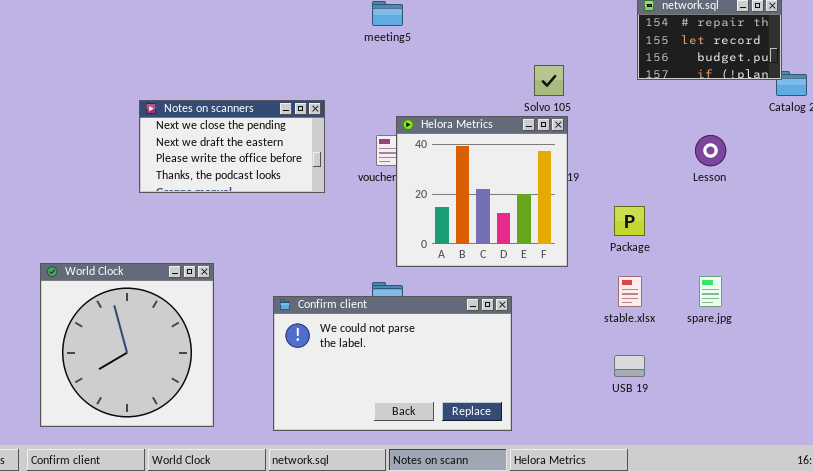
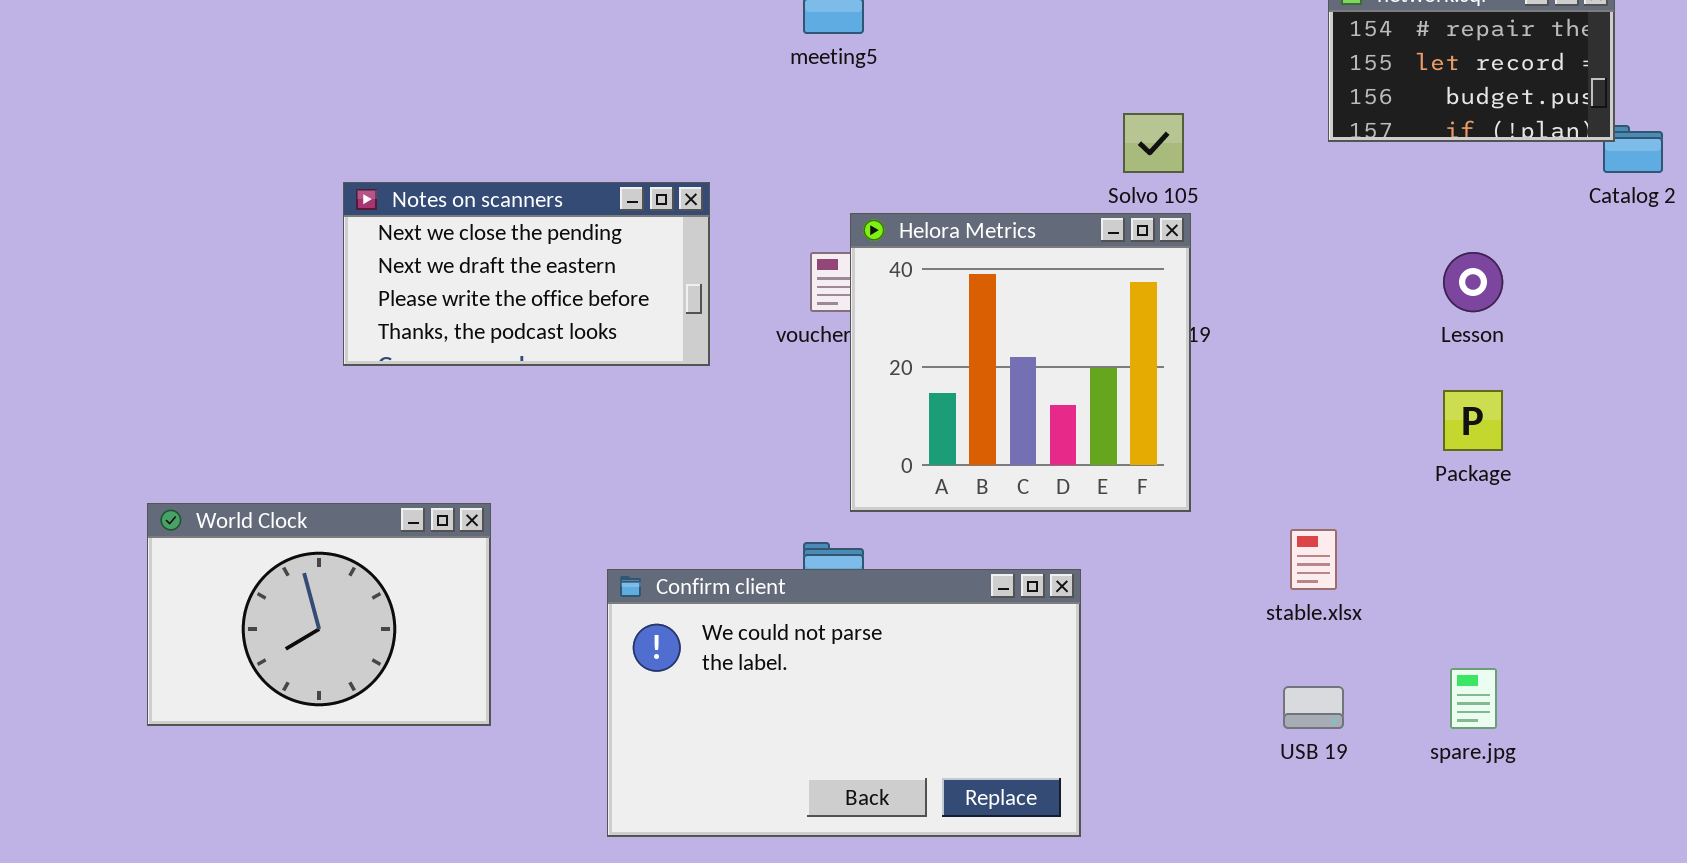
Package: [614,206,645,236] -> [1443,390,1503,451], moved
World Clock: [40,263,214,427] -> [147,503,491,726], resized
spare.jpg: [699,276,722,307] -> [1450,668,1497,729], moved

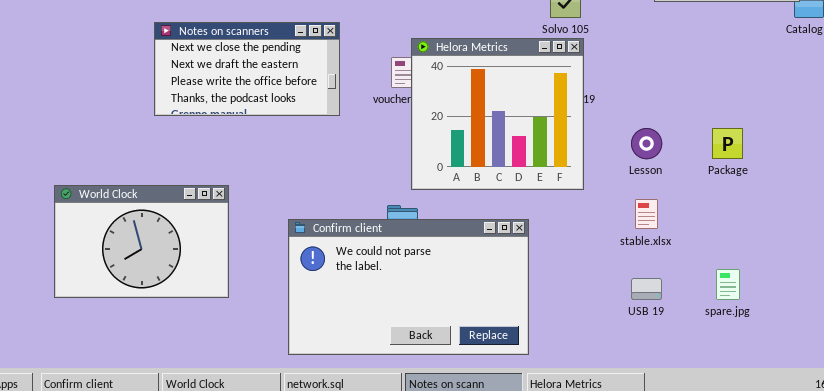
Lesson: [1443,252,1503,312] -> [631,128,662,159], moved

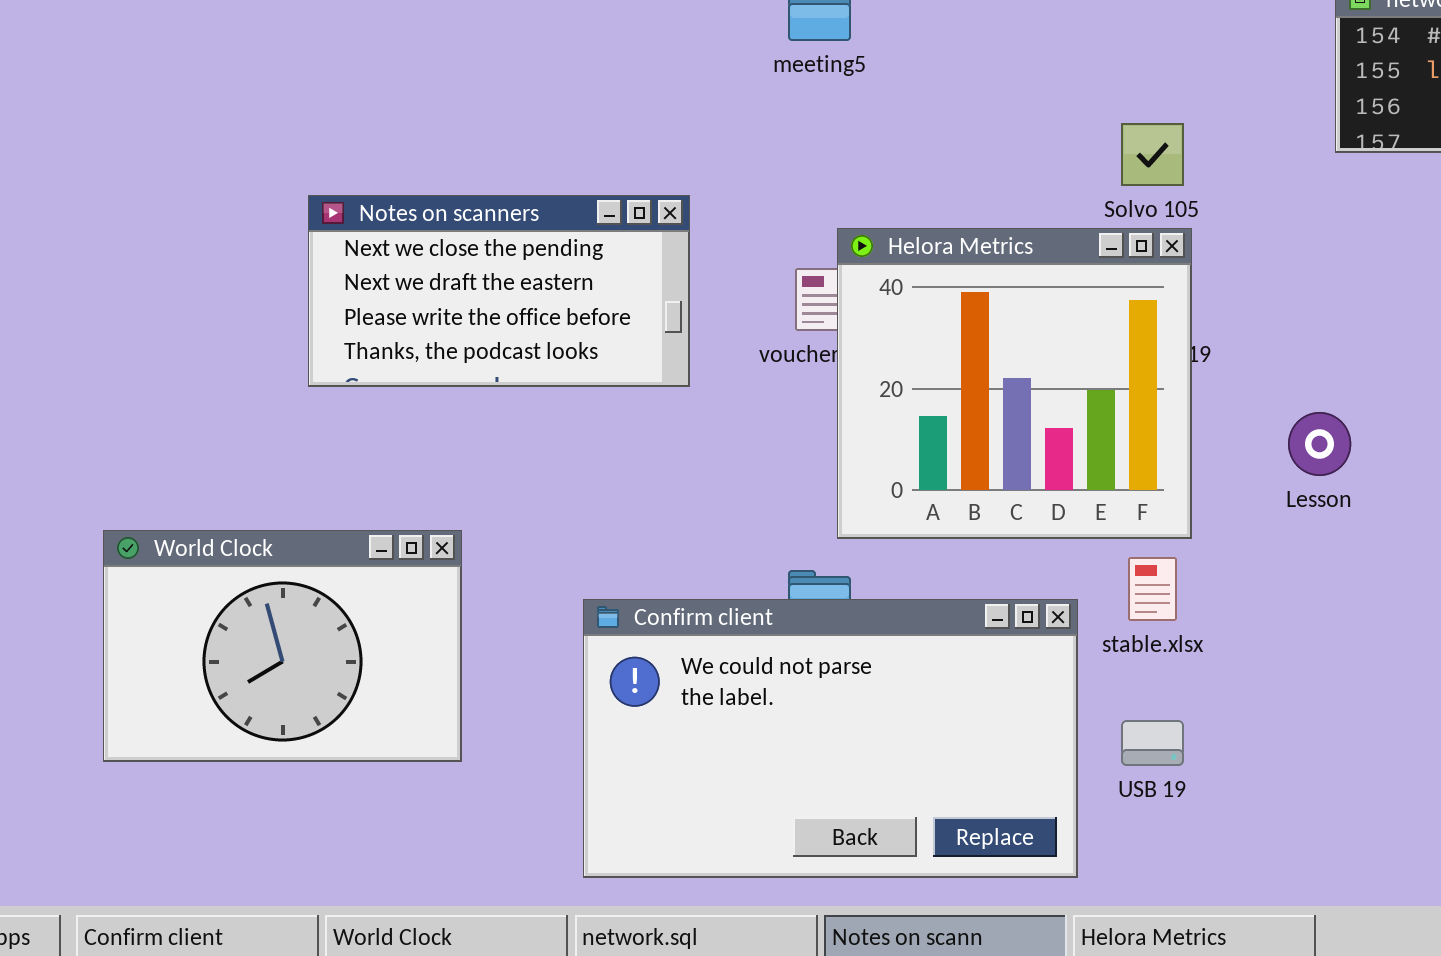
stable.xlsx: [635,199,658,229] -> [1128,557,1177,621], moved
USB 19: [631,278,662,300] -> [1121,720,1184,766], moved

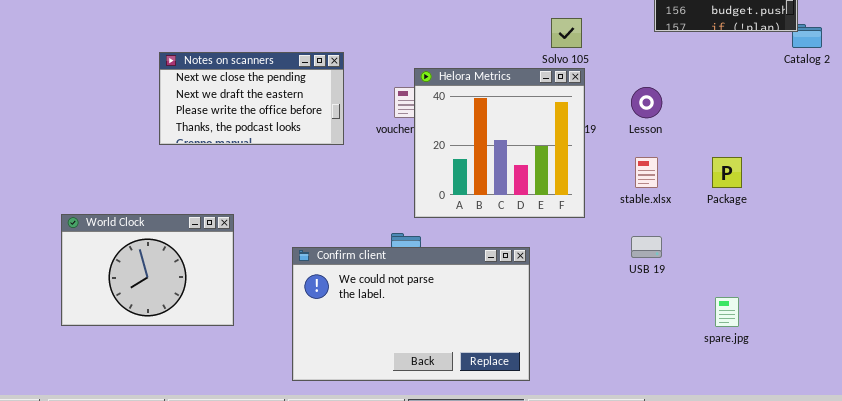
Lesson: [1288,412,1351,476] -> [631,87,662,118], moved
stable.xlsx: [1128,557,1177,621] -> [635,157,658,188], moved
USB 19: [1121,720,1184,766] -> [631,236,662,258], moved

